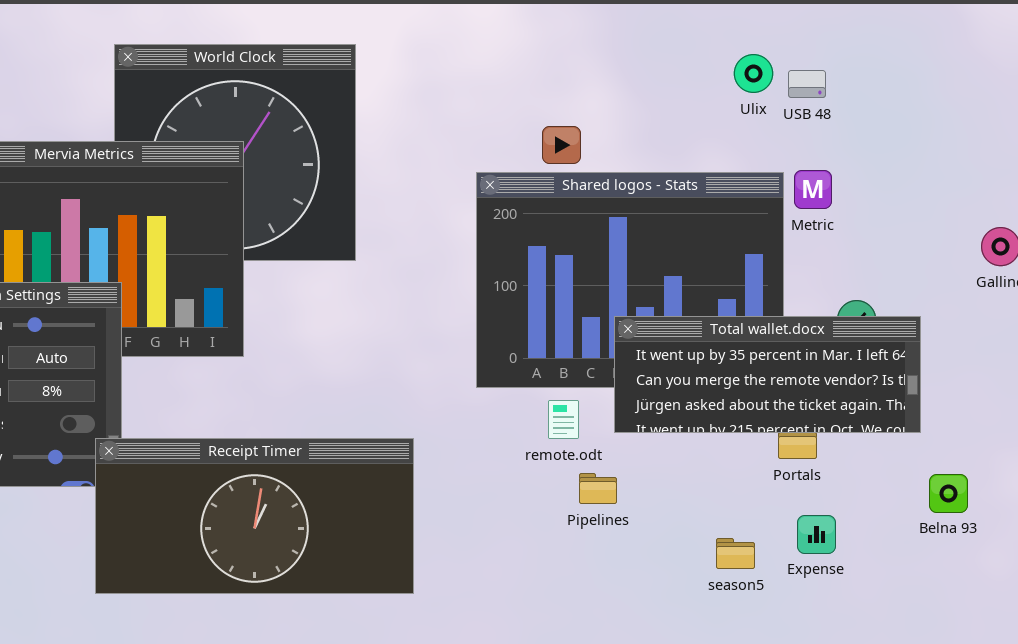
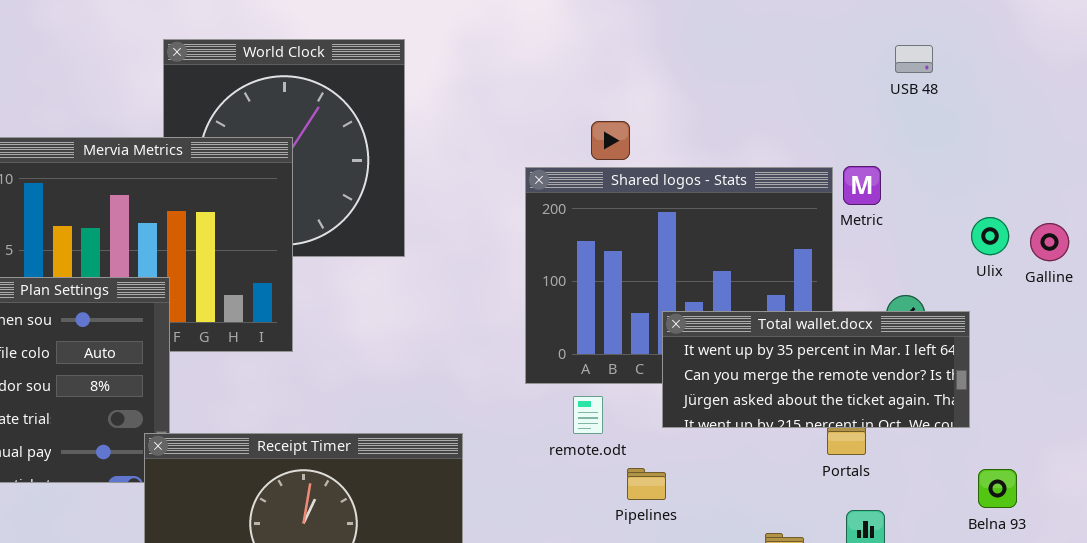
Ulix: [734,54,773,93] -> [971,217,1009,255], moved
USB 48: [788,70,826,98] -> [895,45,933,73], moved
remote.odt: [548,400,579,439] -> [573,396,603,434], moved

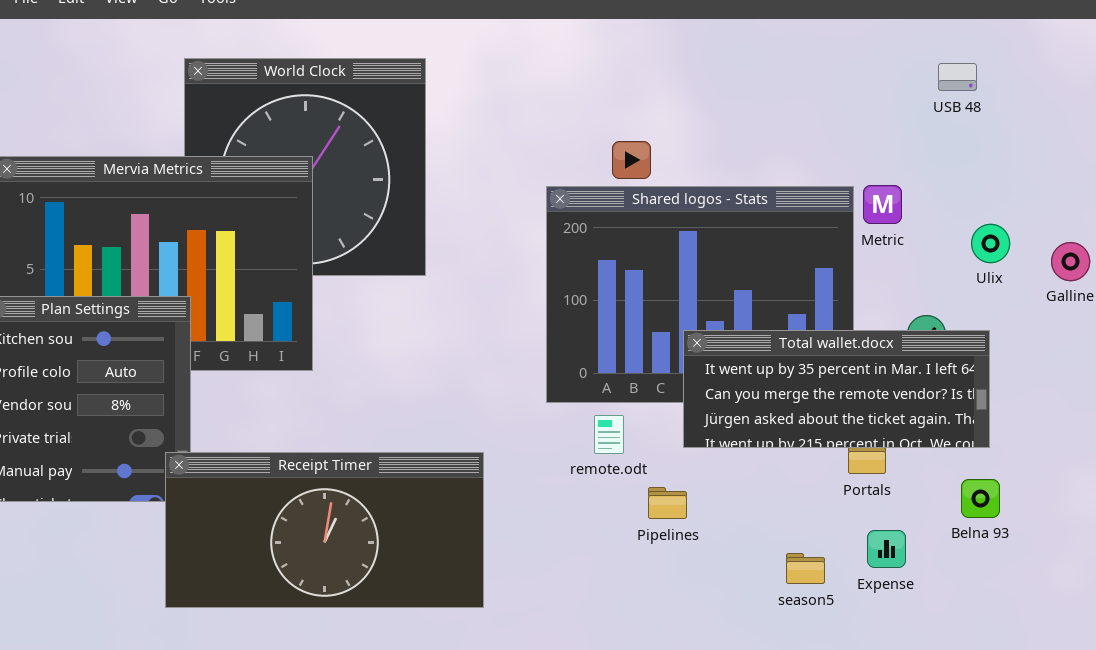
USB 48: [895,45,933,73] -> [938,63,977,91], moved
Ulix: [971,217,1009,255] -> [971,224,1010,263], moved
Belna 93: [978,469,1017,508] -> [961,479,1000,518], moved

